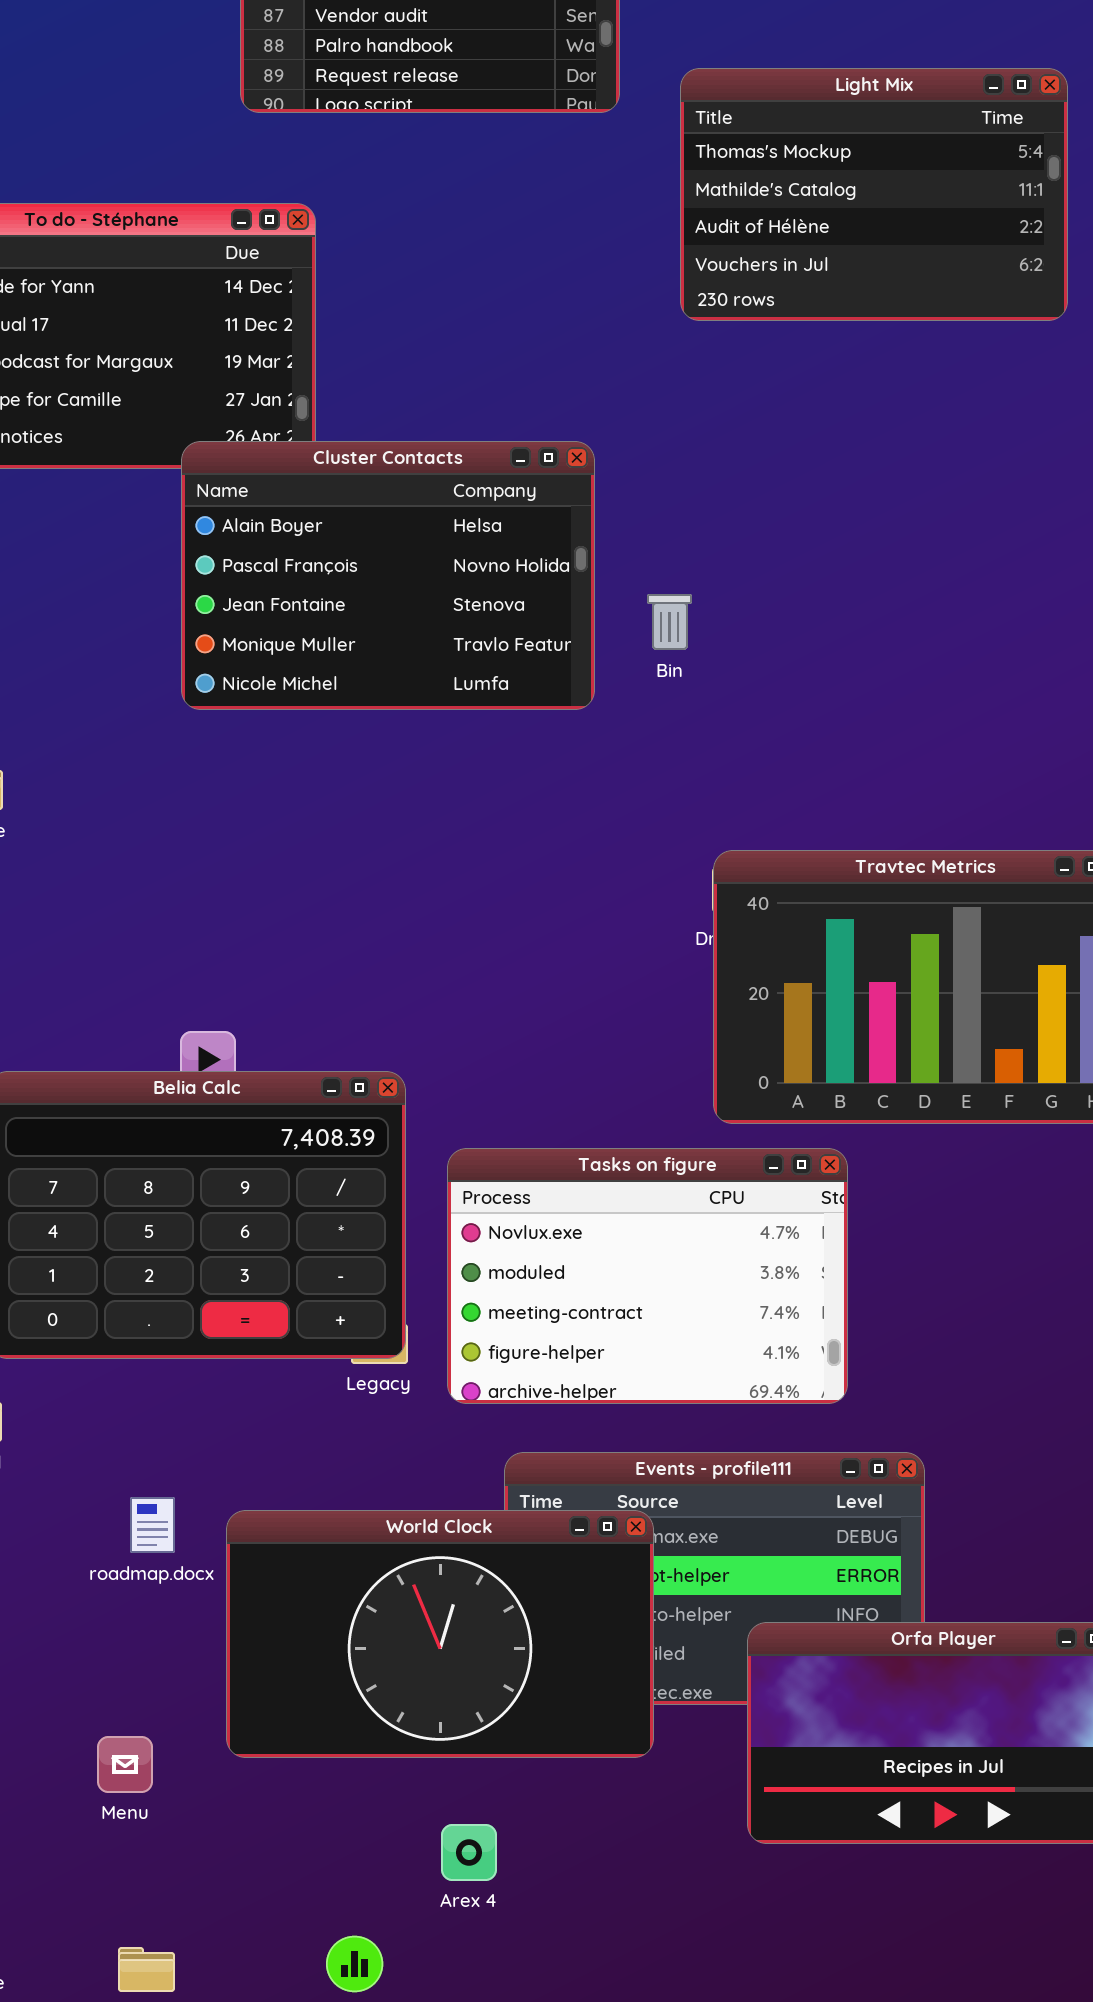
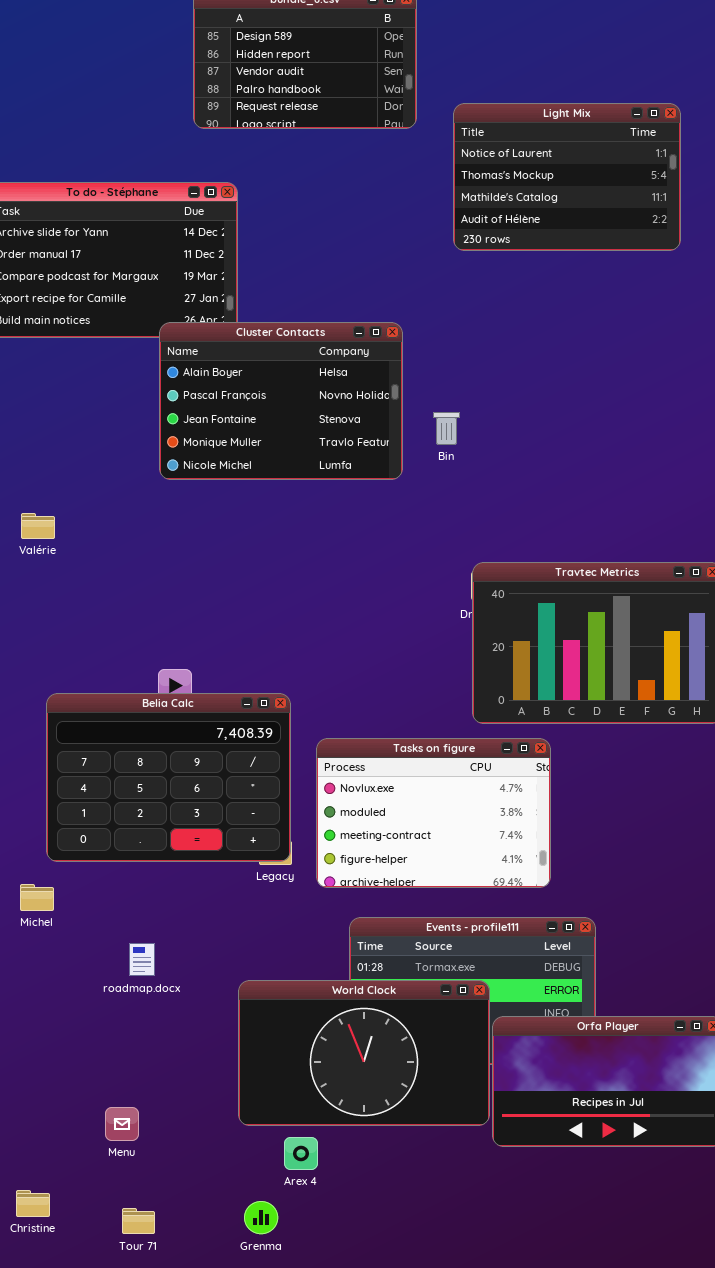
Light Mix: [680,68,1068,321] -> [453,103,681,251], scrolled up 1 row
World Clock: [226,1510,654,1758] -> [238,980,490,1126], moved
Menu: [97,1736,153,1793] -> [105,1107,139,1141], moved
Arex 4: [441,1824,497,1881] -> [284,1137,318,1170], moved

